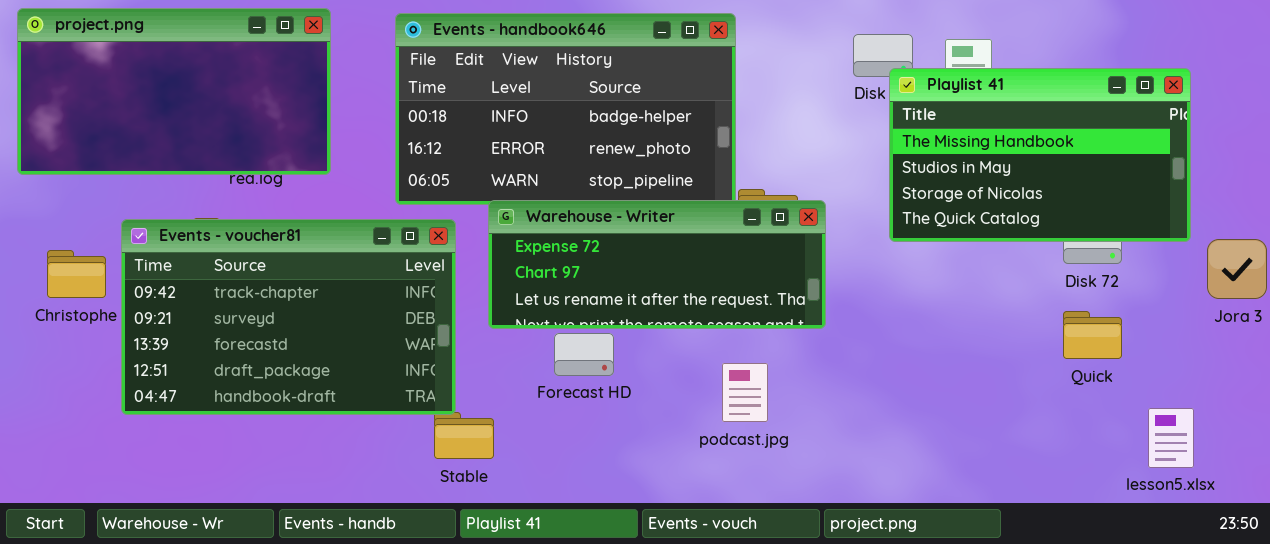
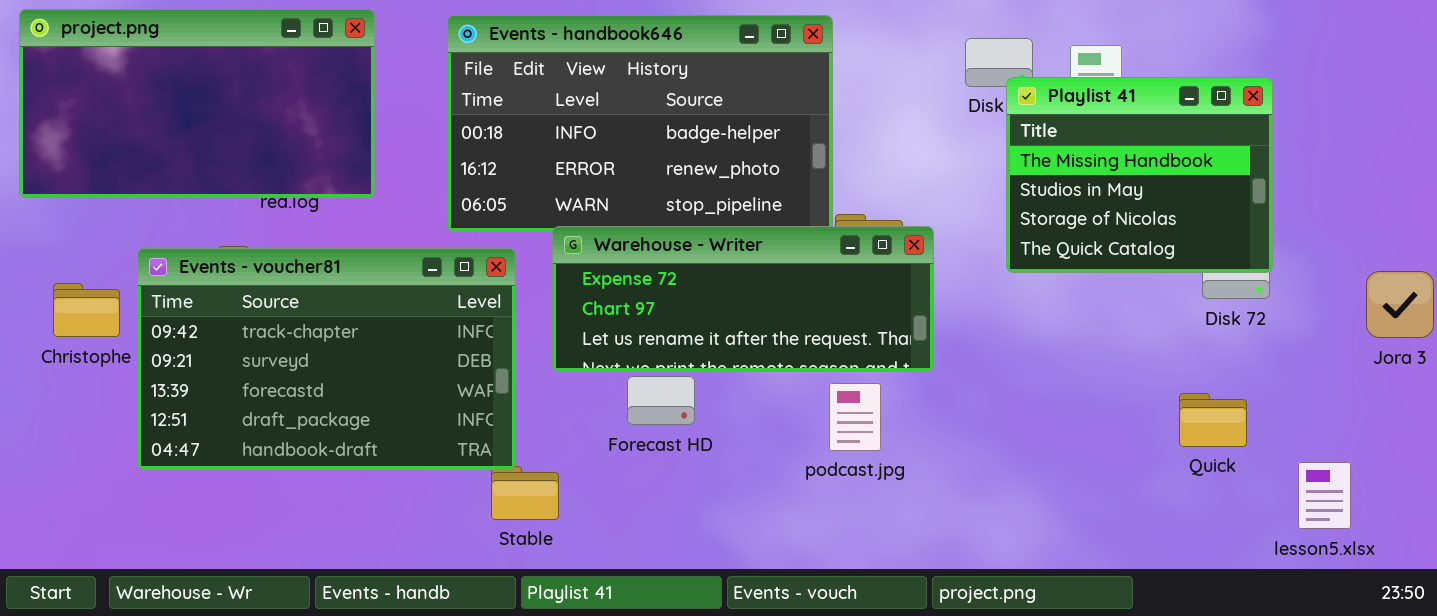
Playlist 41: [889,68,1191,242] -> [1006,77,1273,273], resized
Quick: [1063,311,1122,359] -> [1179,393,1247,447], moved
podcast.jpg: [722,363,768,422] -> [829,383,881,451], moved

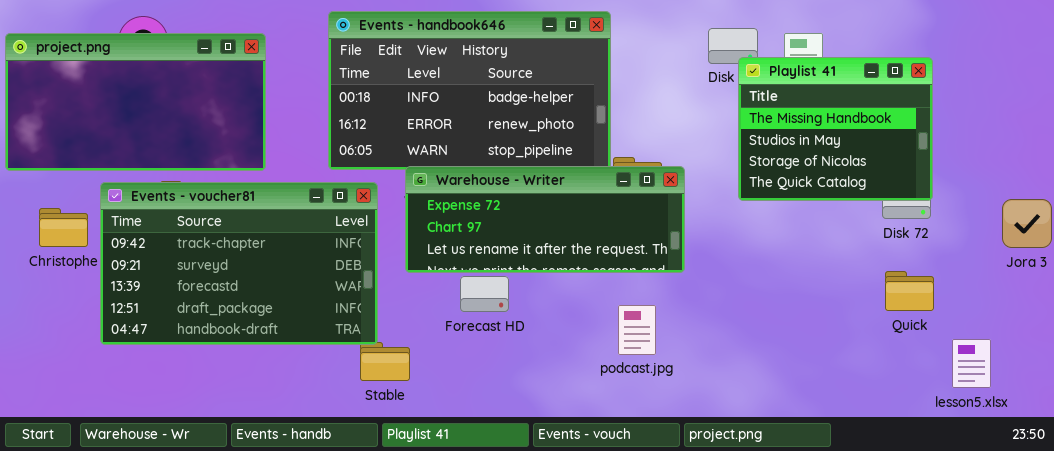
project.png: [19,9,375,198] -> [5,33,266,171], moved
podcast.jpg: [829,383,881,451] -> [618,305,656,355], moved
Quick: [1179,393,1247,447] -> [885,271,934,311], moved

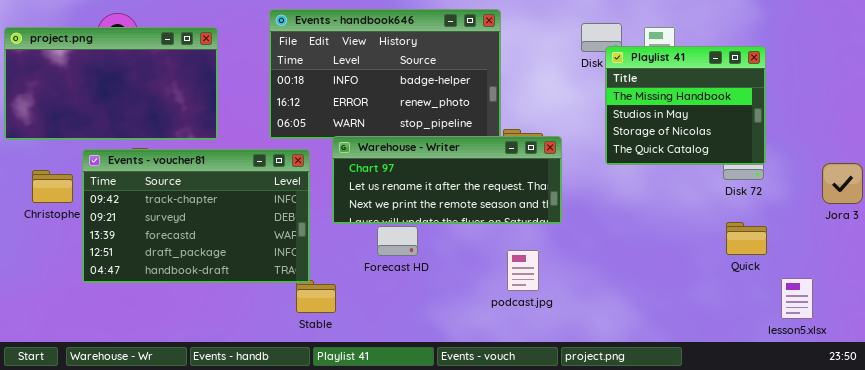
Warehouse - Writer: [405,166,685,273] -> [332,136,562,224], scrolled down 1 row

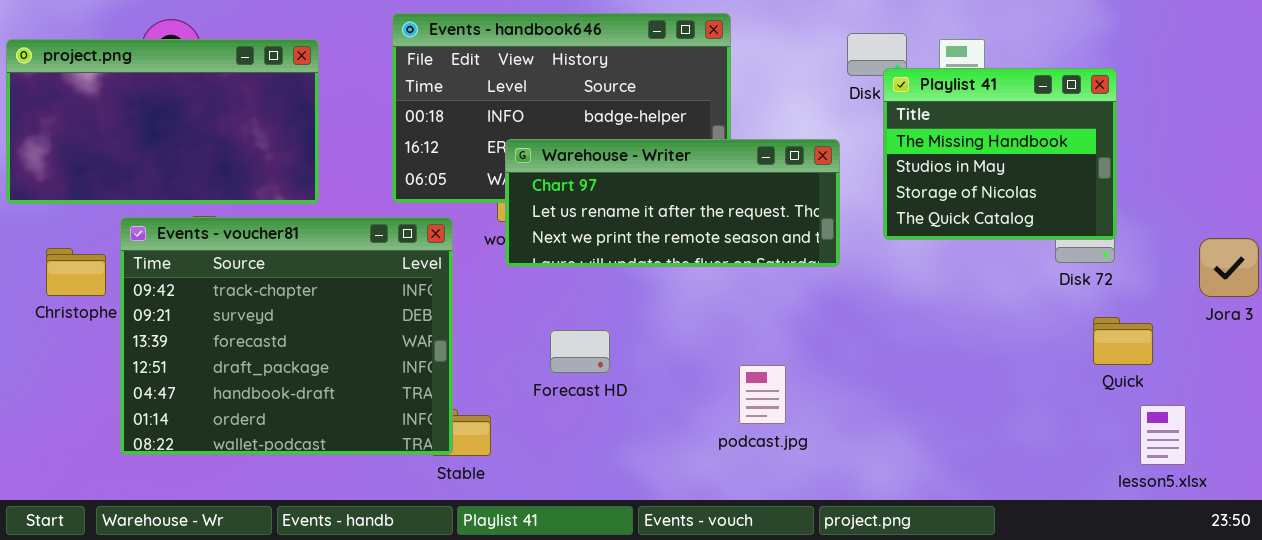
Warehouse - Writer: [332,136,562,224] -> [505,139,840,267], moved
Events - voucher81: [82,149,310,283] -> [120,217,453,455], resized
Quick: [726,222,767,255] -> [1093,317,1153,365], moved

